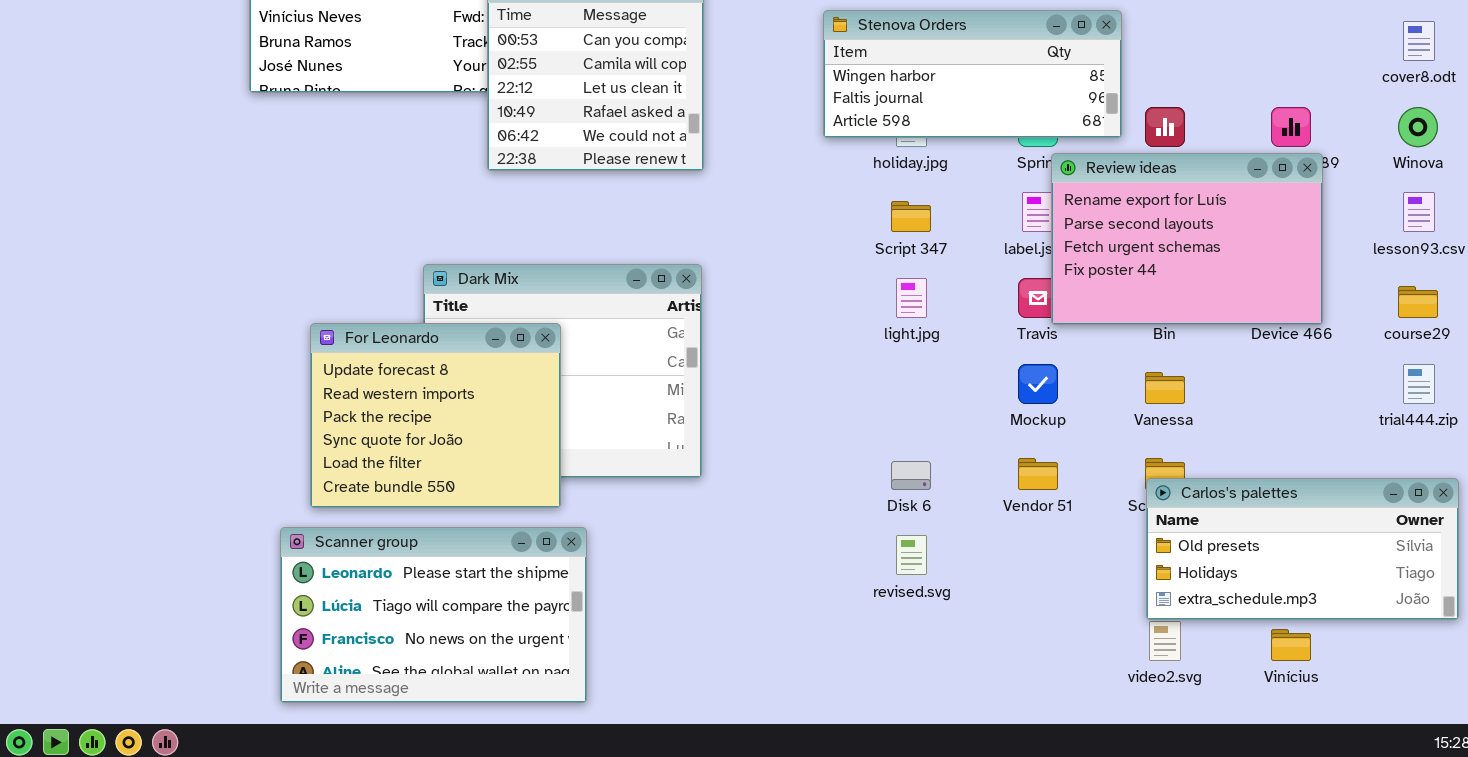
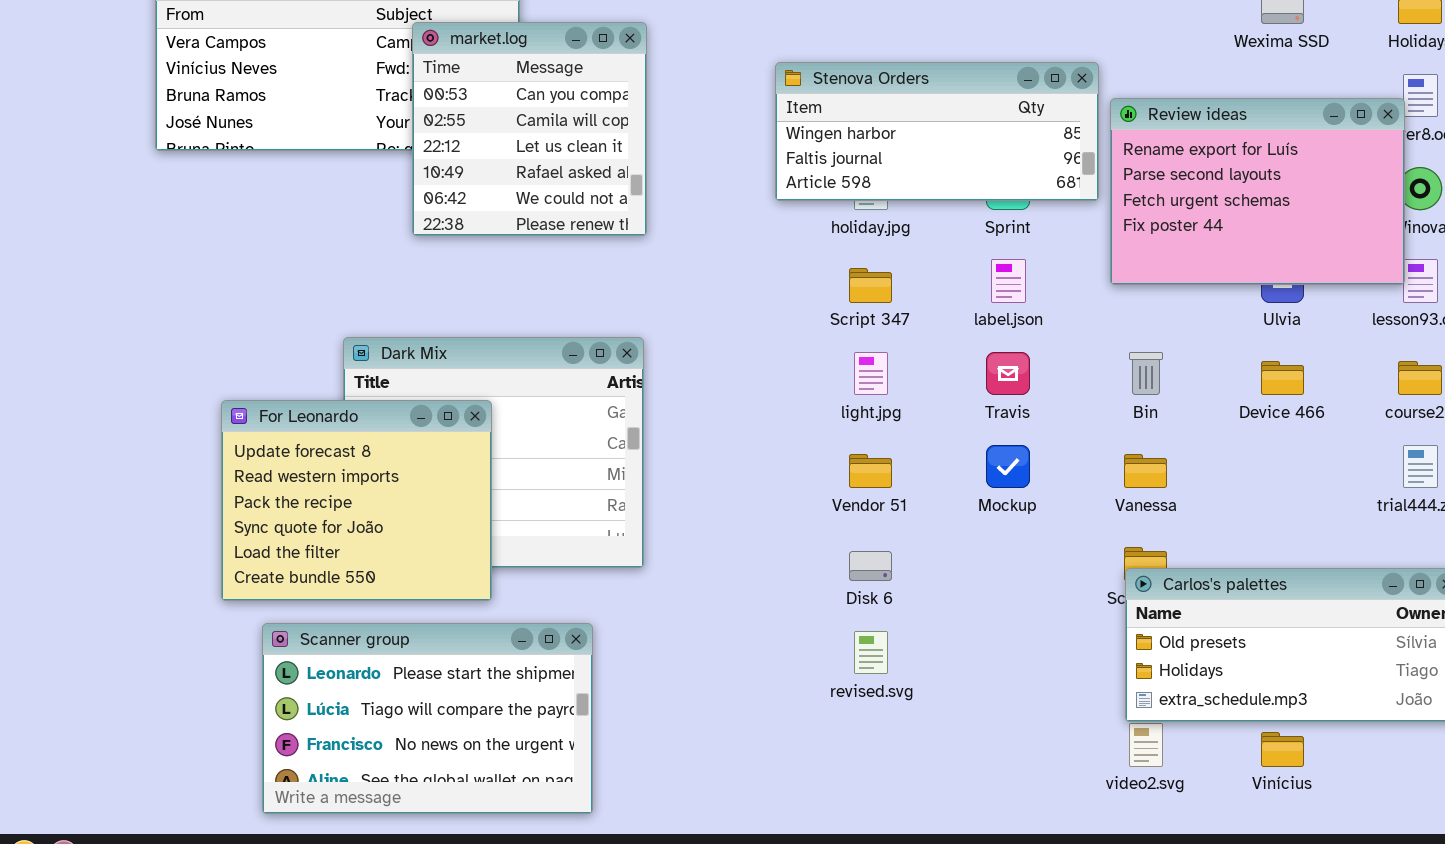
Review ideas: [1051,153,1323,325] -> [1110,98,1405,285], moved
Vendor 51: [1018,458,1058,490] -> [849,454,892,488], moved
Scanner group: [280,527,587,703] -> [262,623,593,814], moved

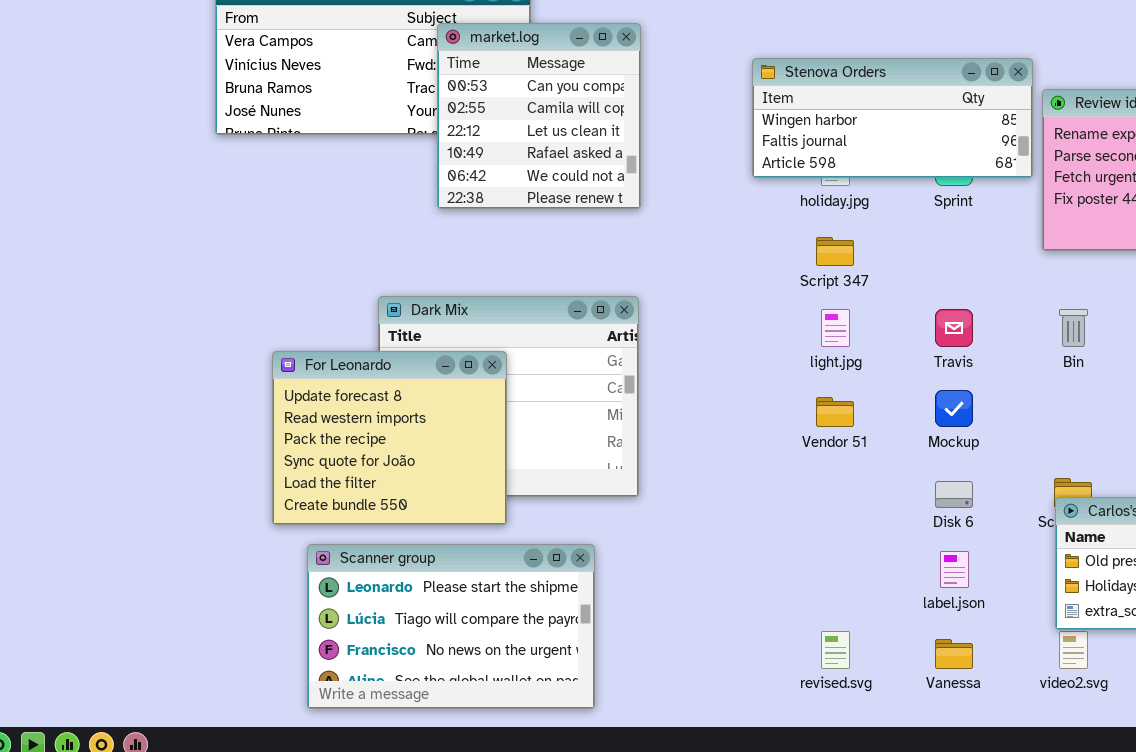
label.json: [991,259,1026,303] -> [940,551,969,588], moved
Vanessa: [1124,454,1167,488] -> [935,639,973,669], moved
Disk 6: [849,551,892,581] -> [935,481,973,508], moved
revised.svg: [854,631,888,674] -> [821,631,850,669], moved

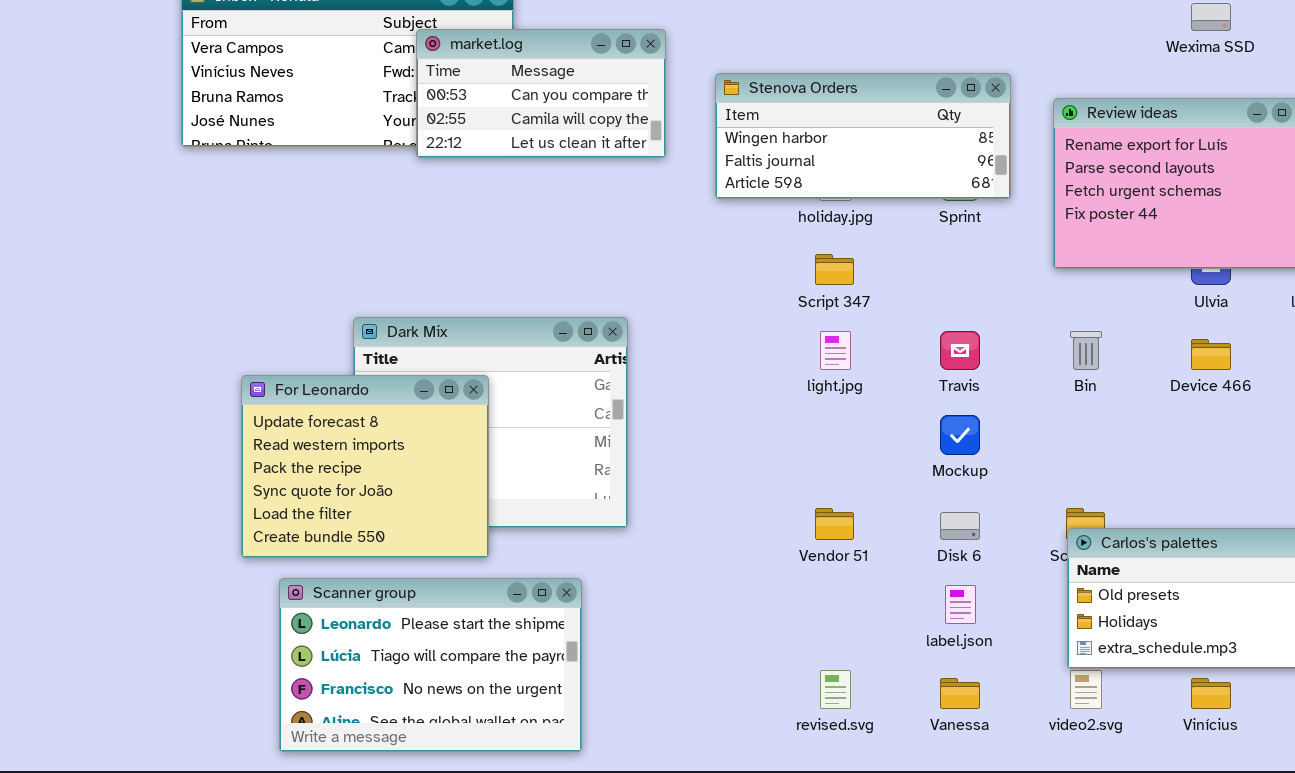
market.log: [437,23,641,209] -> [416,29,666,158], resized
Stenova Orders: [752,58,1033,178] -> [715,73,1011,199], moved
Vendor 51: [816,397,854,427] -> [815,508,854,540], moved

